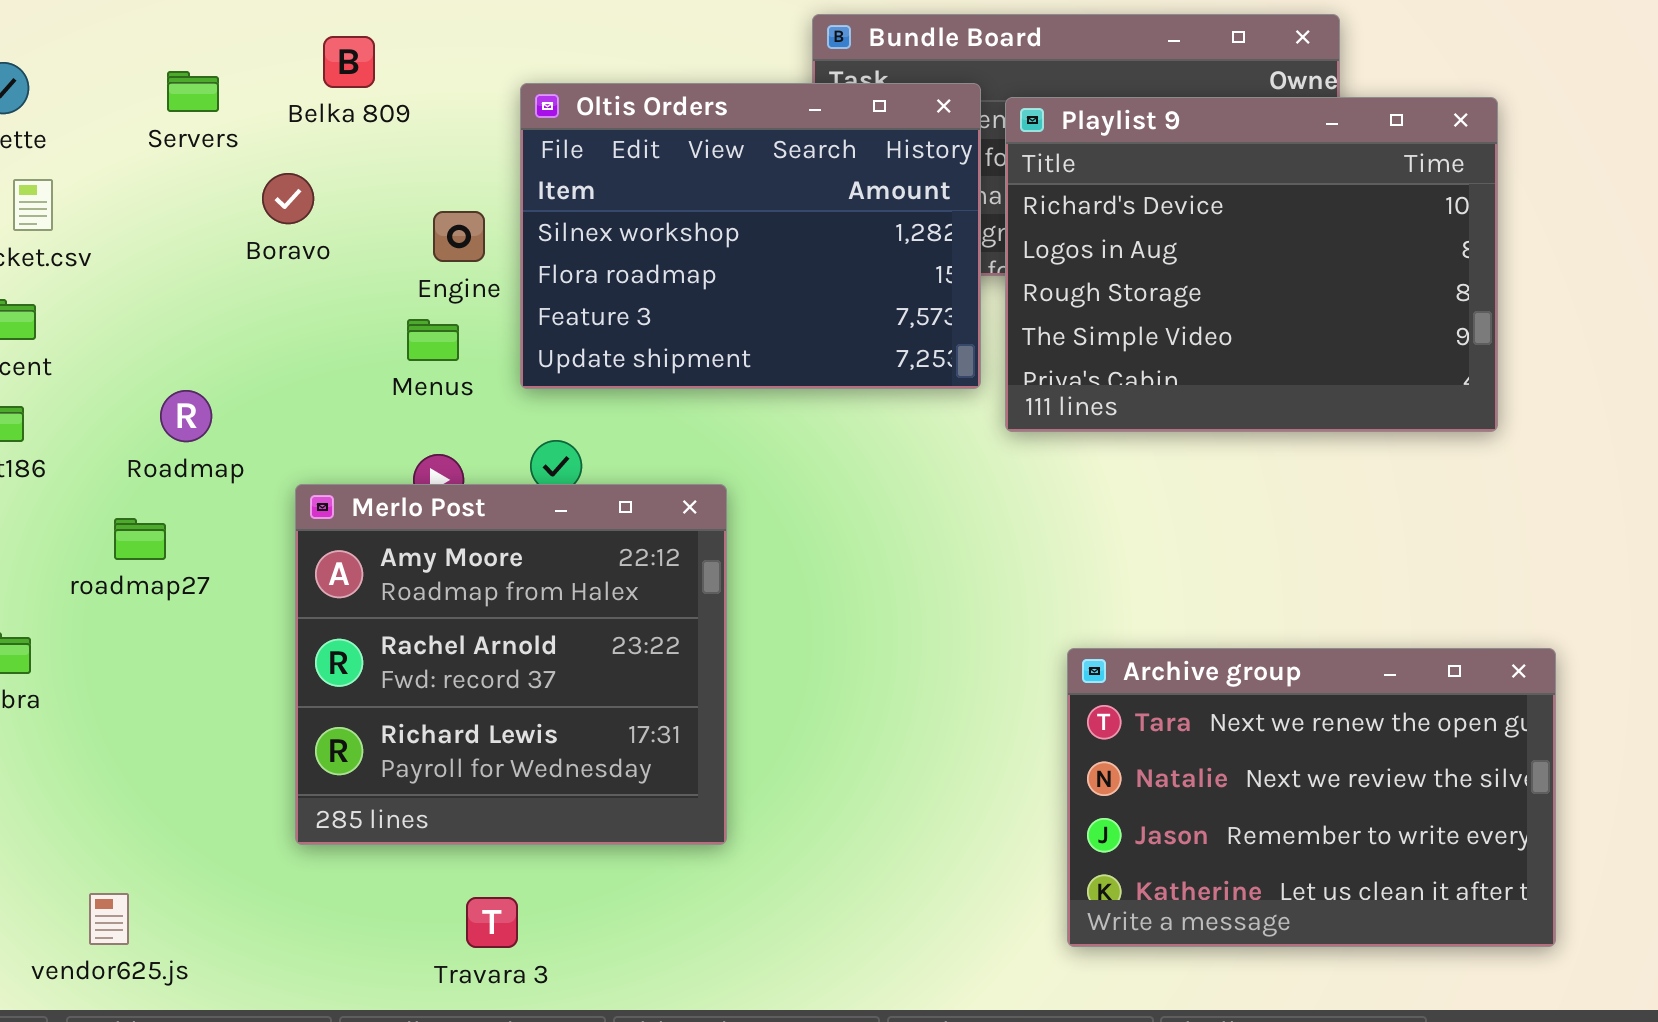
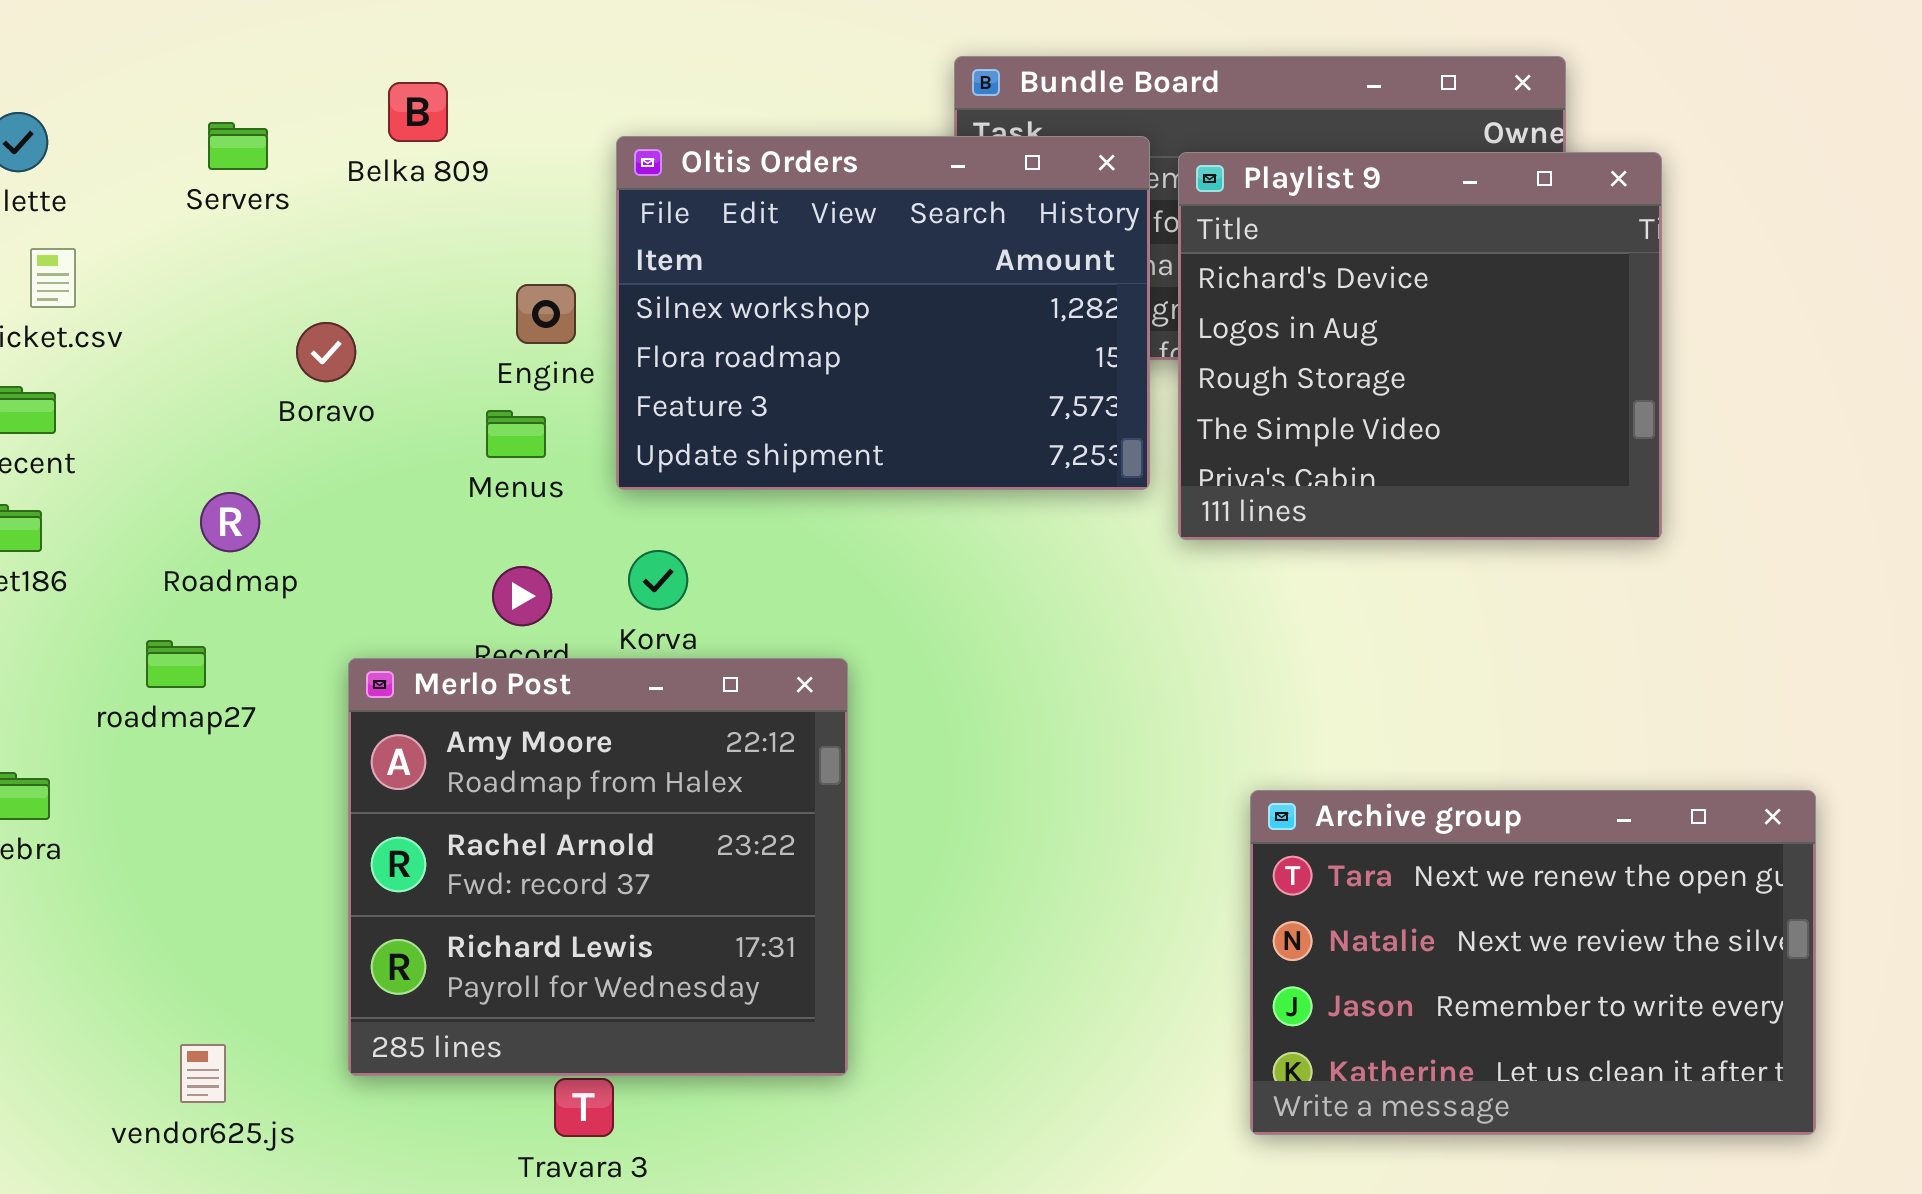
Playlist 9: [1005,97,1498,432] -> [1178,152,1662,540], resized
Boravo: [262,173,314,224] -> [296,322,356,382], moved
Merlo Post: [295,484,727,845] -> [348,658,848,1076], moved
vendor625.js: [89,893,129,945] -> [180,1044,226,1103], moved

